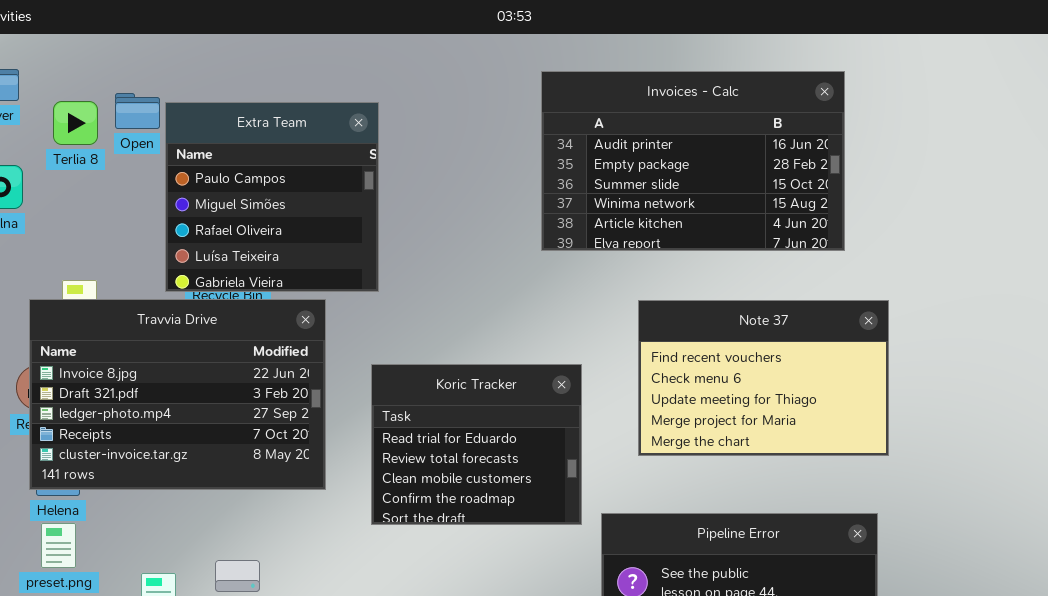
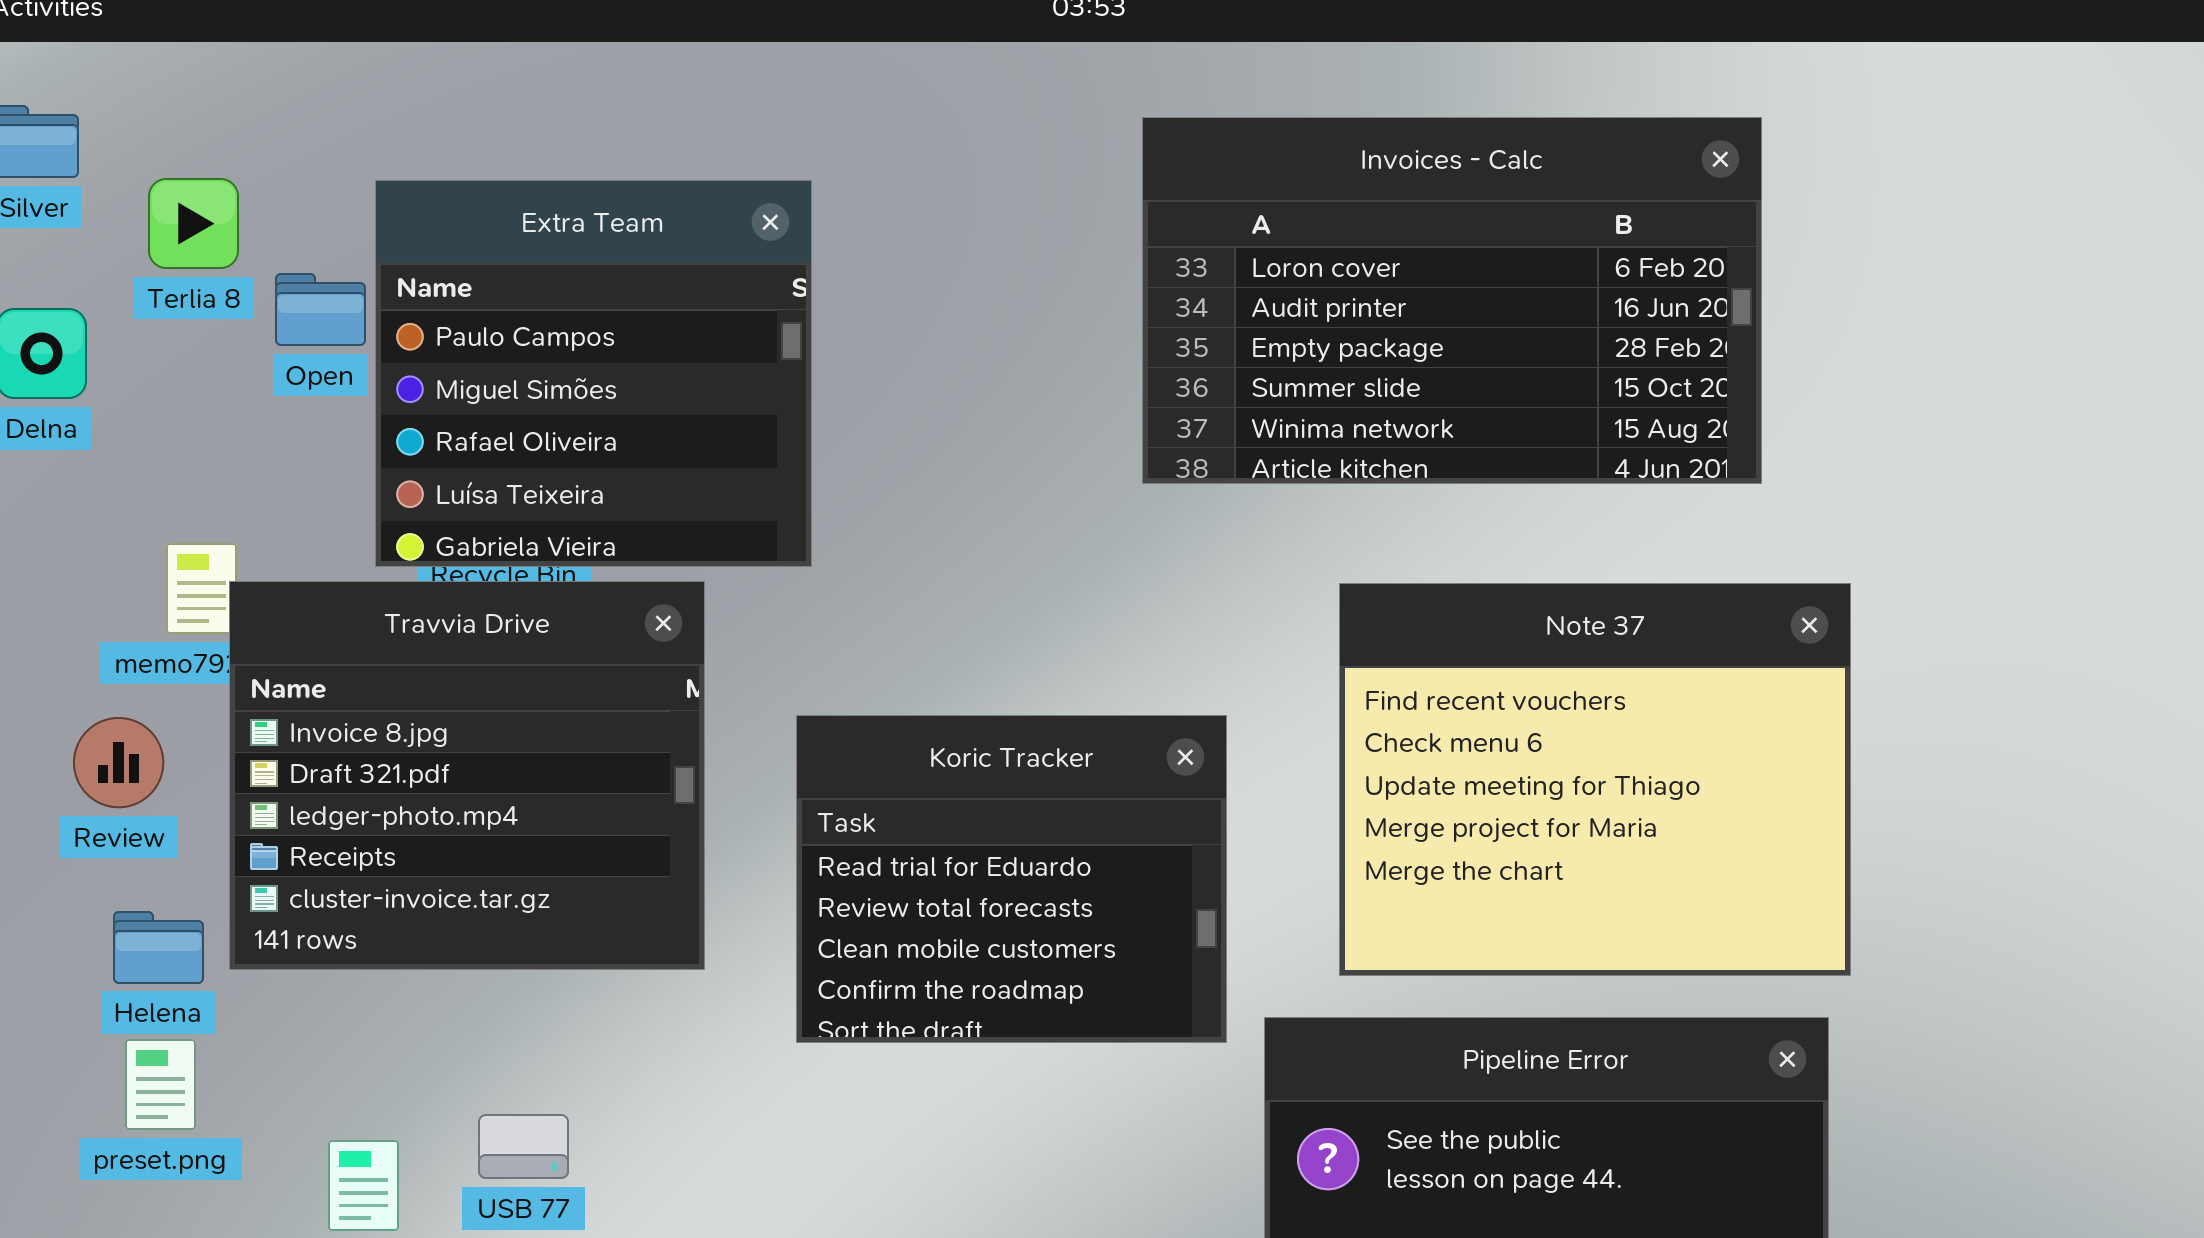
Invoices - Calc: [541,71,845,251] -> [1142,117,1762,484], scrolled up 1 row
Open: [115,93,160,129] -> [275,273,366,346], moved
Travvia Drive: [29,299,326,490] -> [229,581,705,970], resized
Note 37: [638,300,889,456] -> [1339,583,1851,976], resized

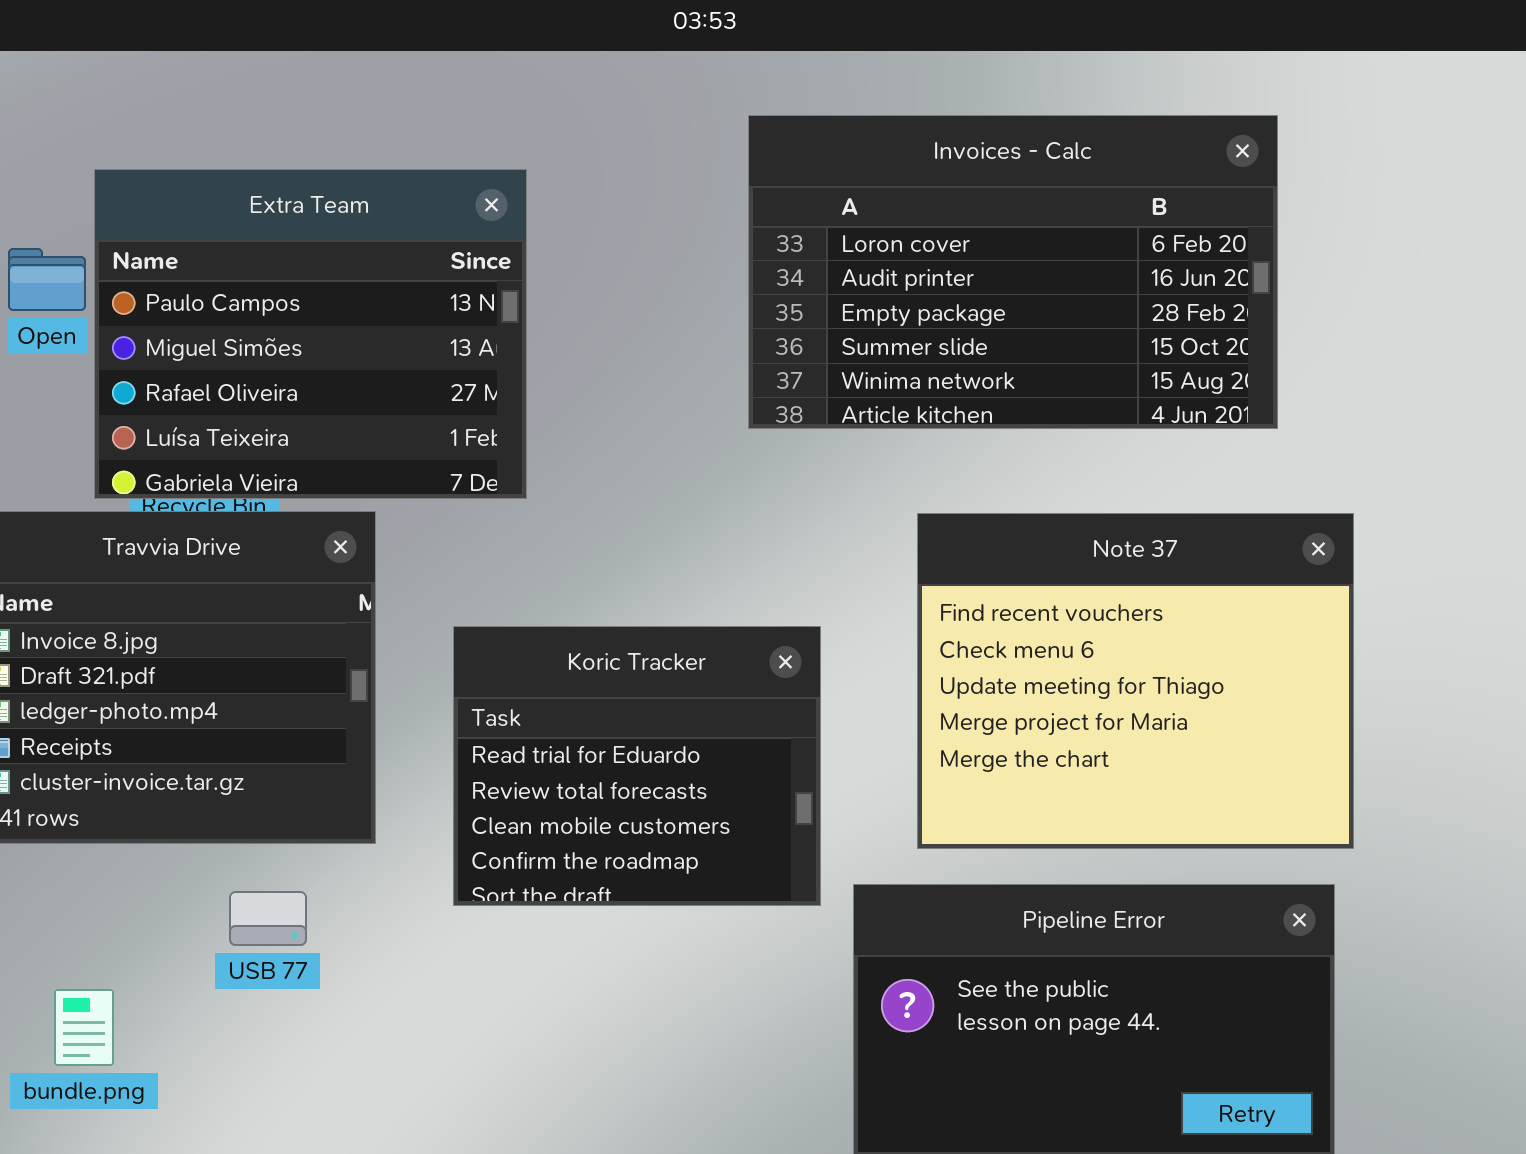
Extra Team: [375,180,812,567] -> [94,169,527,499], resized
USB 77: [478,1114,569,1179] -> [229,891,307,946], moved

